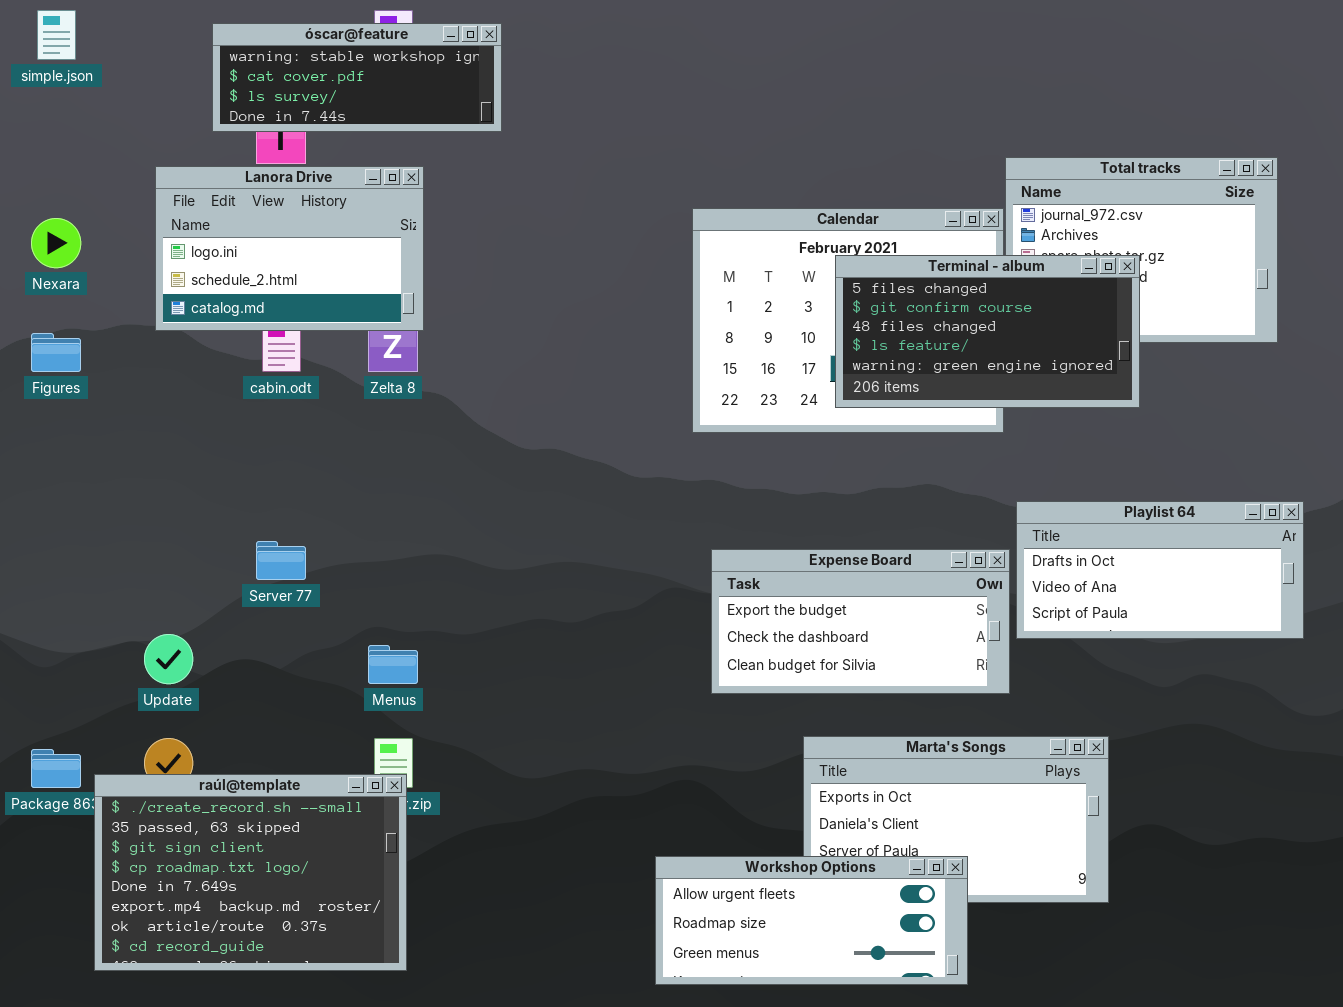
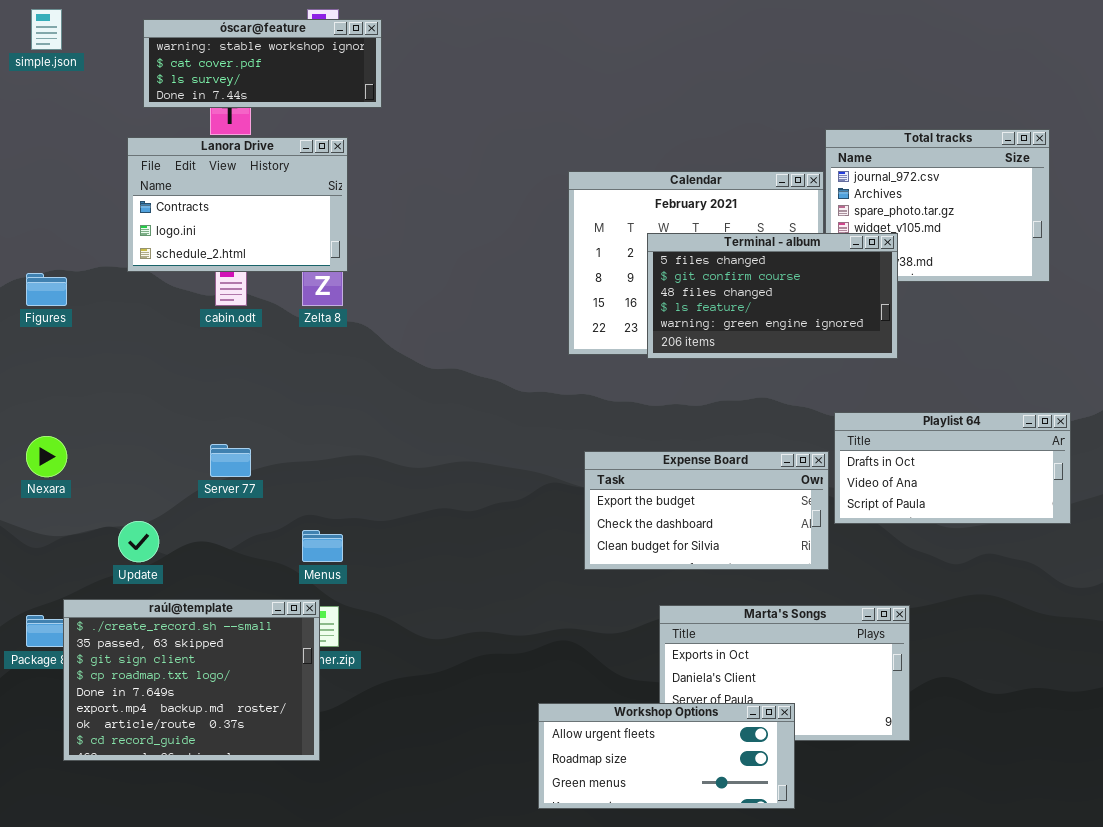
óscar@feature: [212,23,502,132] -> [143,19,382,108], moved
Lanora Drive: [155,166,424,331] -> [127,137,348,272], scrolled up 1 row
Nexara: [31,218,81,268] -> [26,436,67,477], moved
Terminal - album: [835,255,1140,408] -> [647,233,898,359], moved
raúl@template: [94,774,407,971] -> [63,599,320,761], moved

